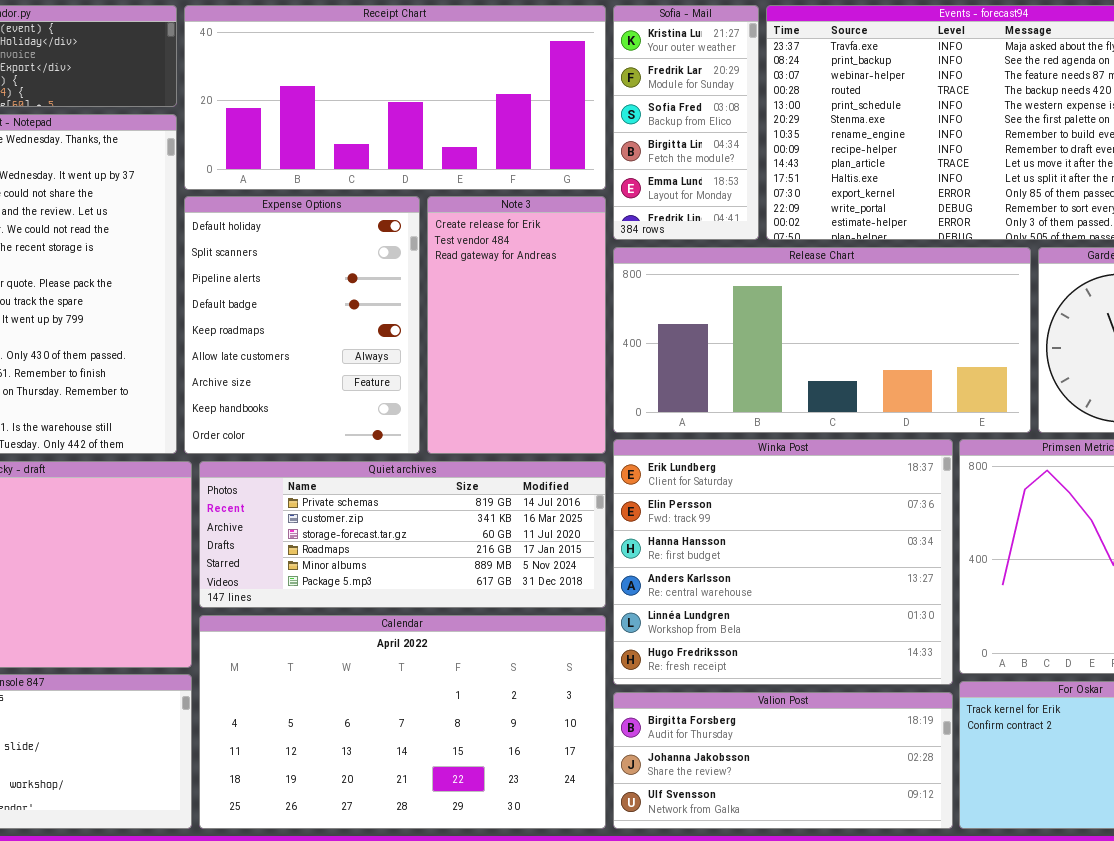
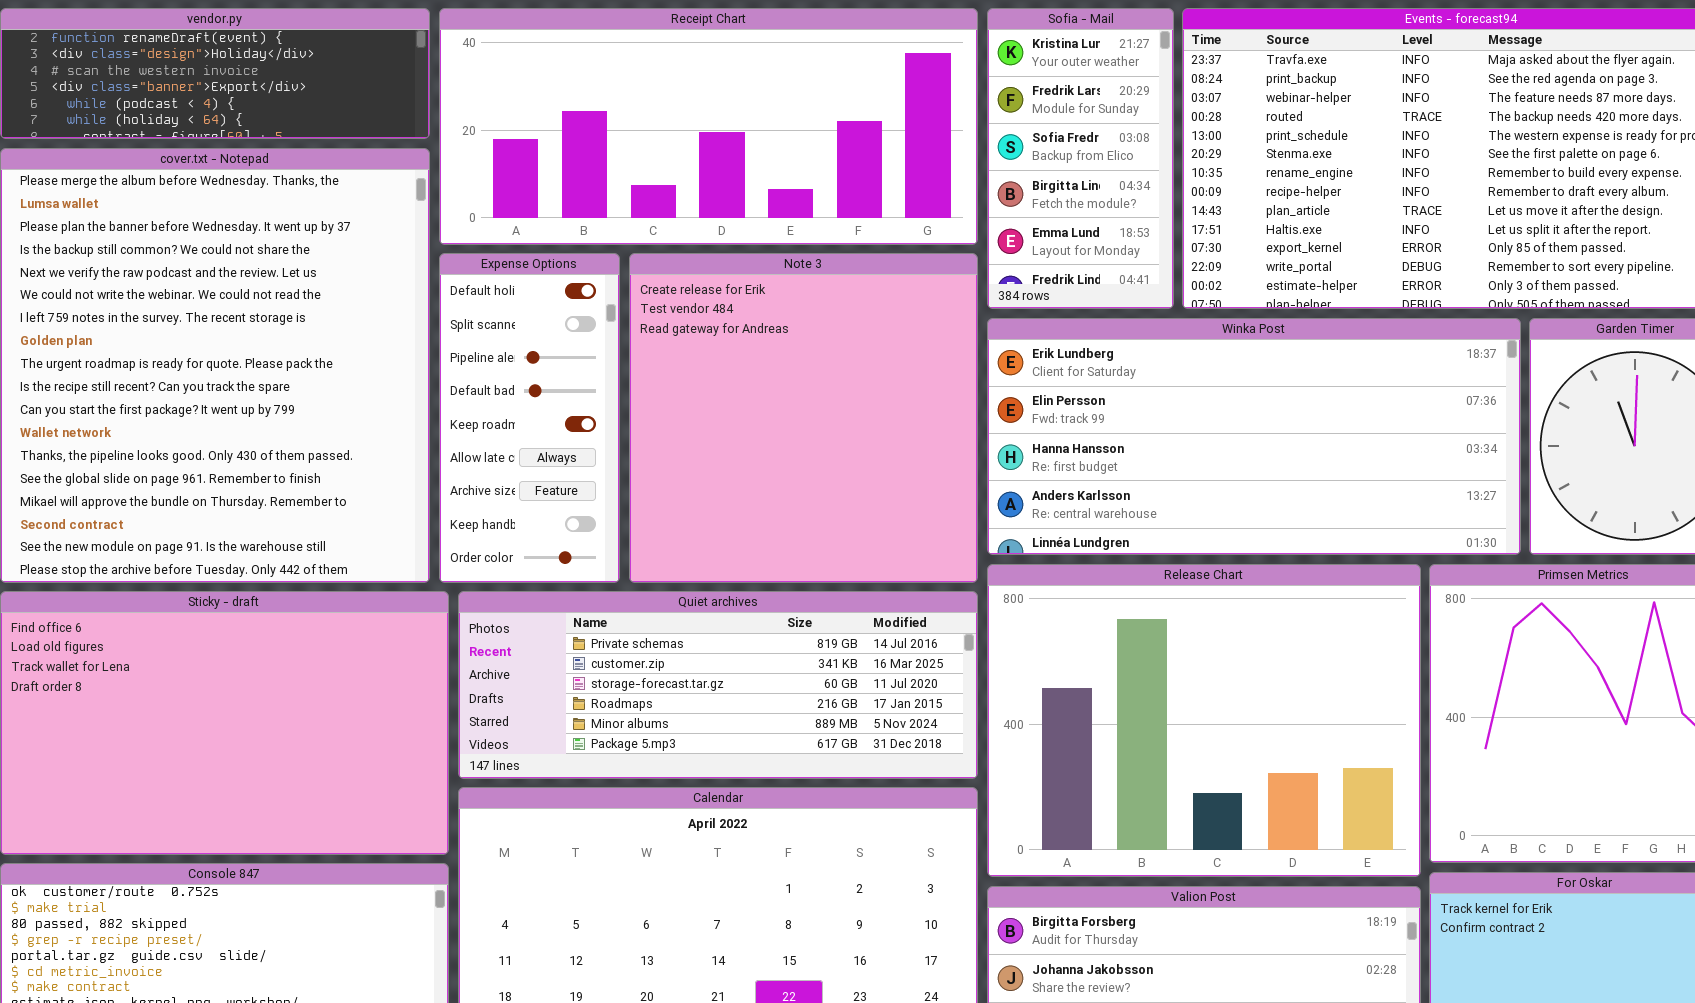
Expense Options: [184,196,420,454] -> [439,253,620,583], resized
Note 3: [427,196,606,454] -> [629,253,978,583], resized
Release Chart: [613,247,1031,433] -> [987,564,1421,877], moved, resized
Winka Post: [613,439,953,685] -> [987,318,1521,555], moved, resized

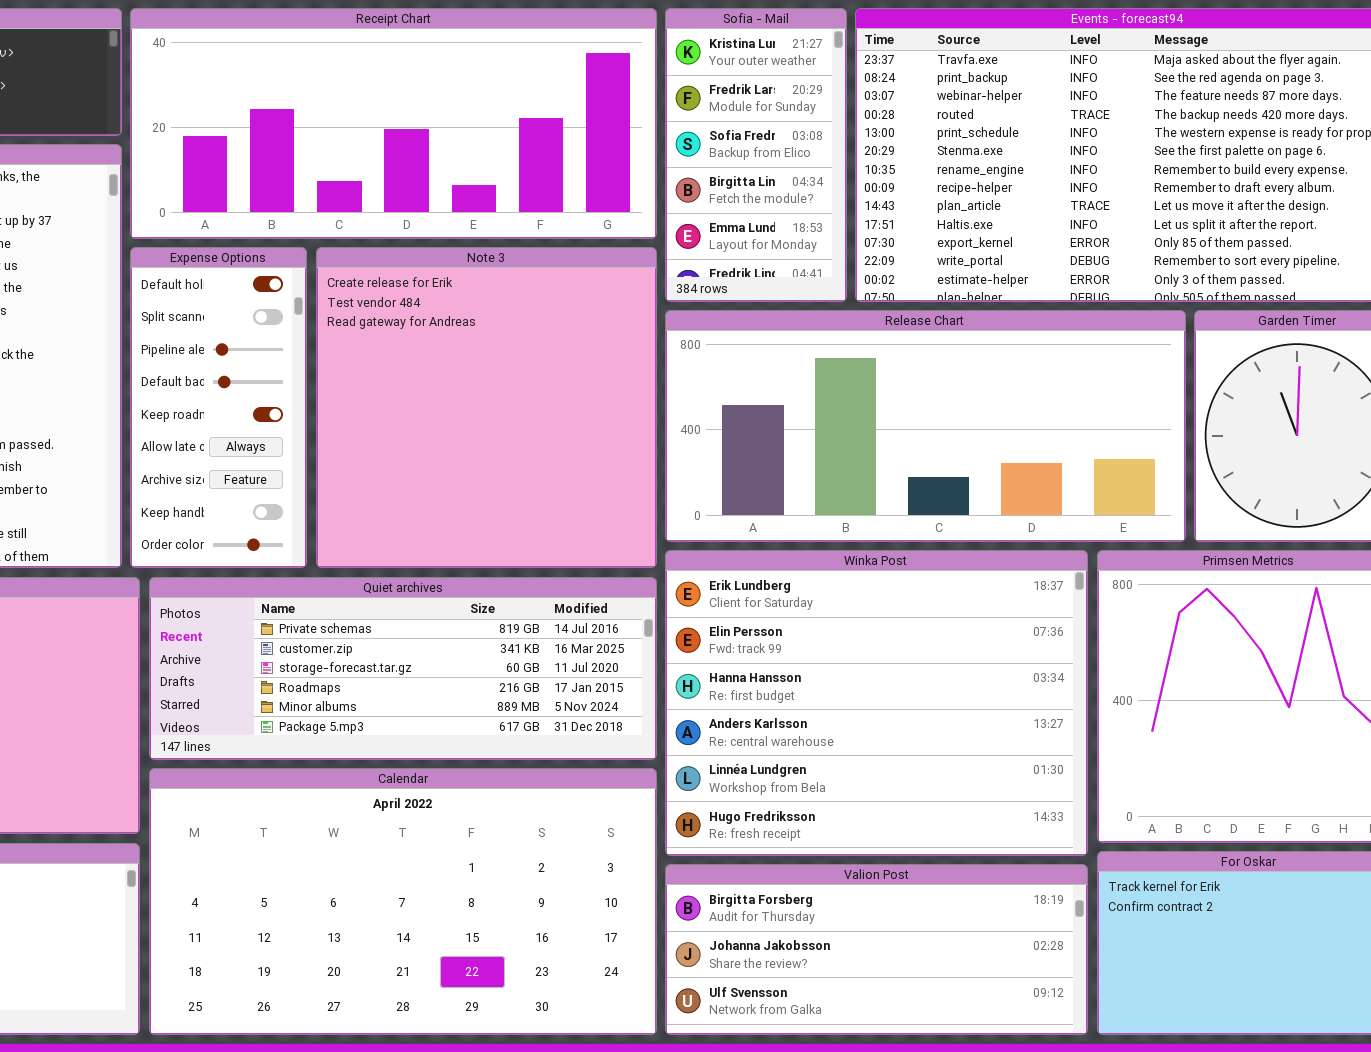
Winka Post: [987,318,1521,555] -> [665,550,1088,856], moved, resized
Release Chart: [987,564,1421,877] -> [665,310,1186,542], moved, resized

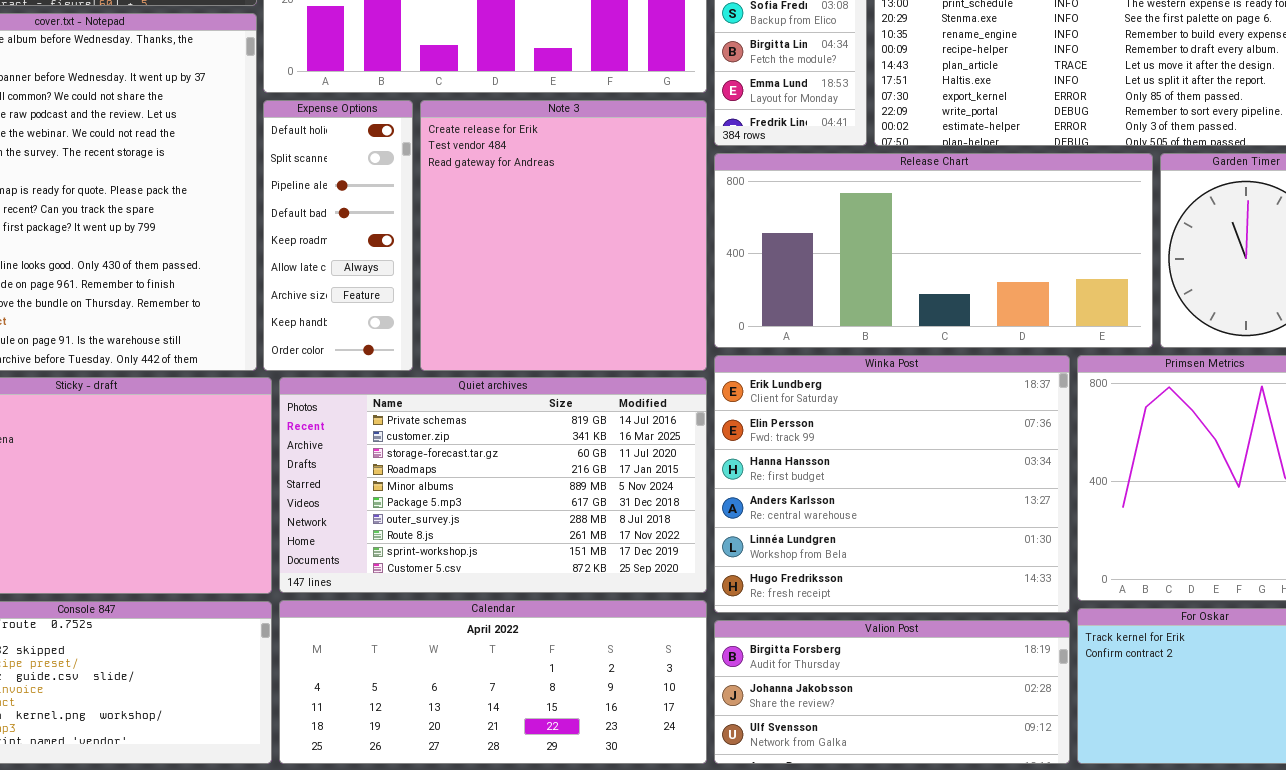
Quiet archives: [149,577,657,760] -> [279,377,707,593], resized
Calendar: [149,768,657,1035] -> [279,600,707,764], resized

